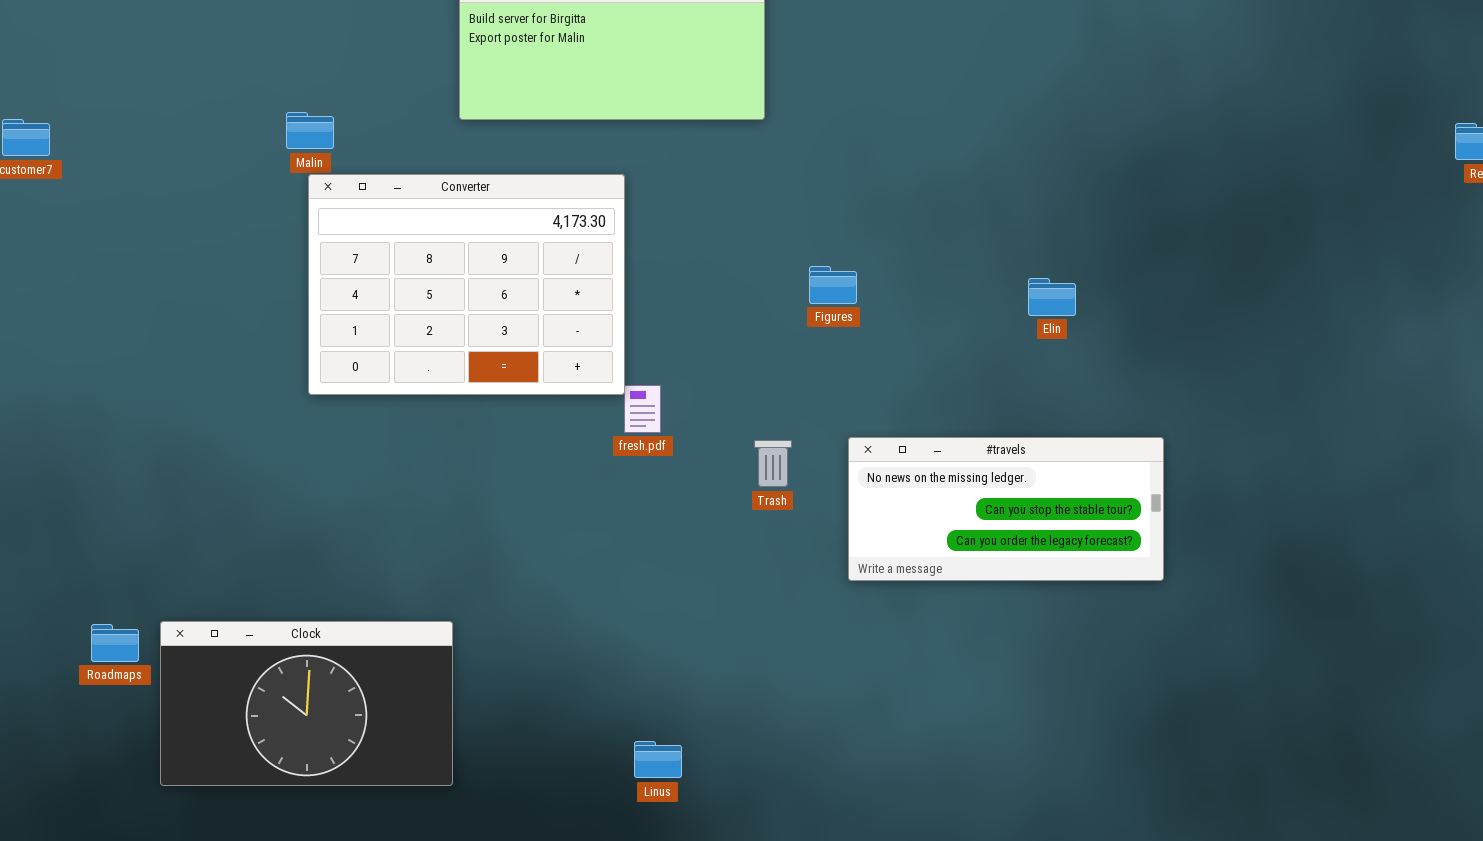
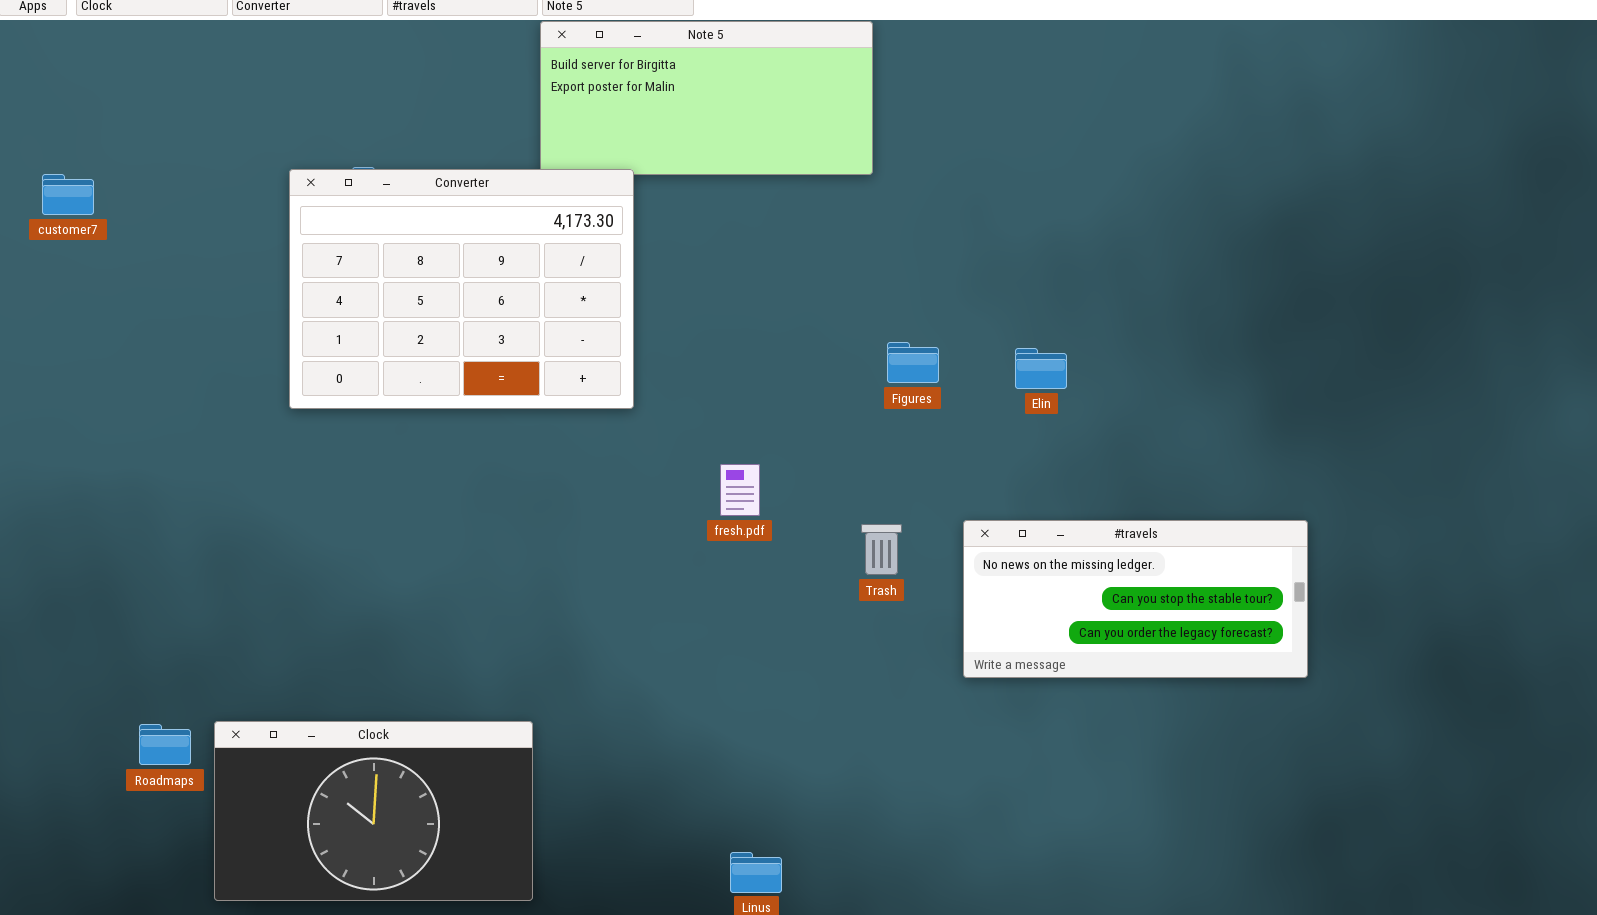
Converter: [308,174,625,395] -> [289,169,634,409], moved
Figures: [809,266,857,304] -> [887,342,939,383], moved
Elin: [1028,278,1076,316] -> [1015,348,1067,389], moved

